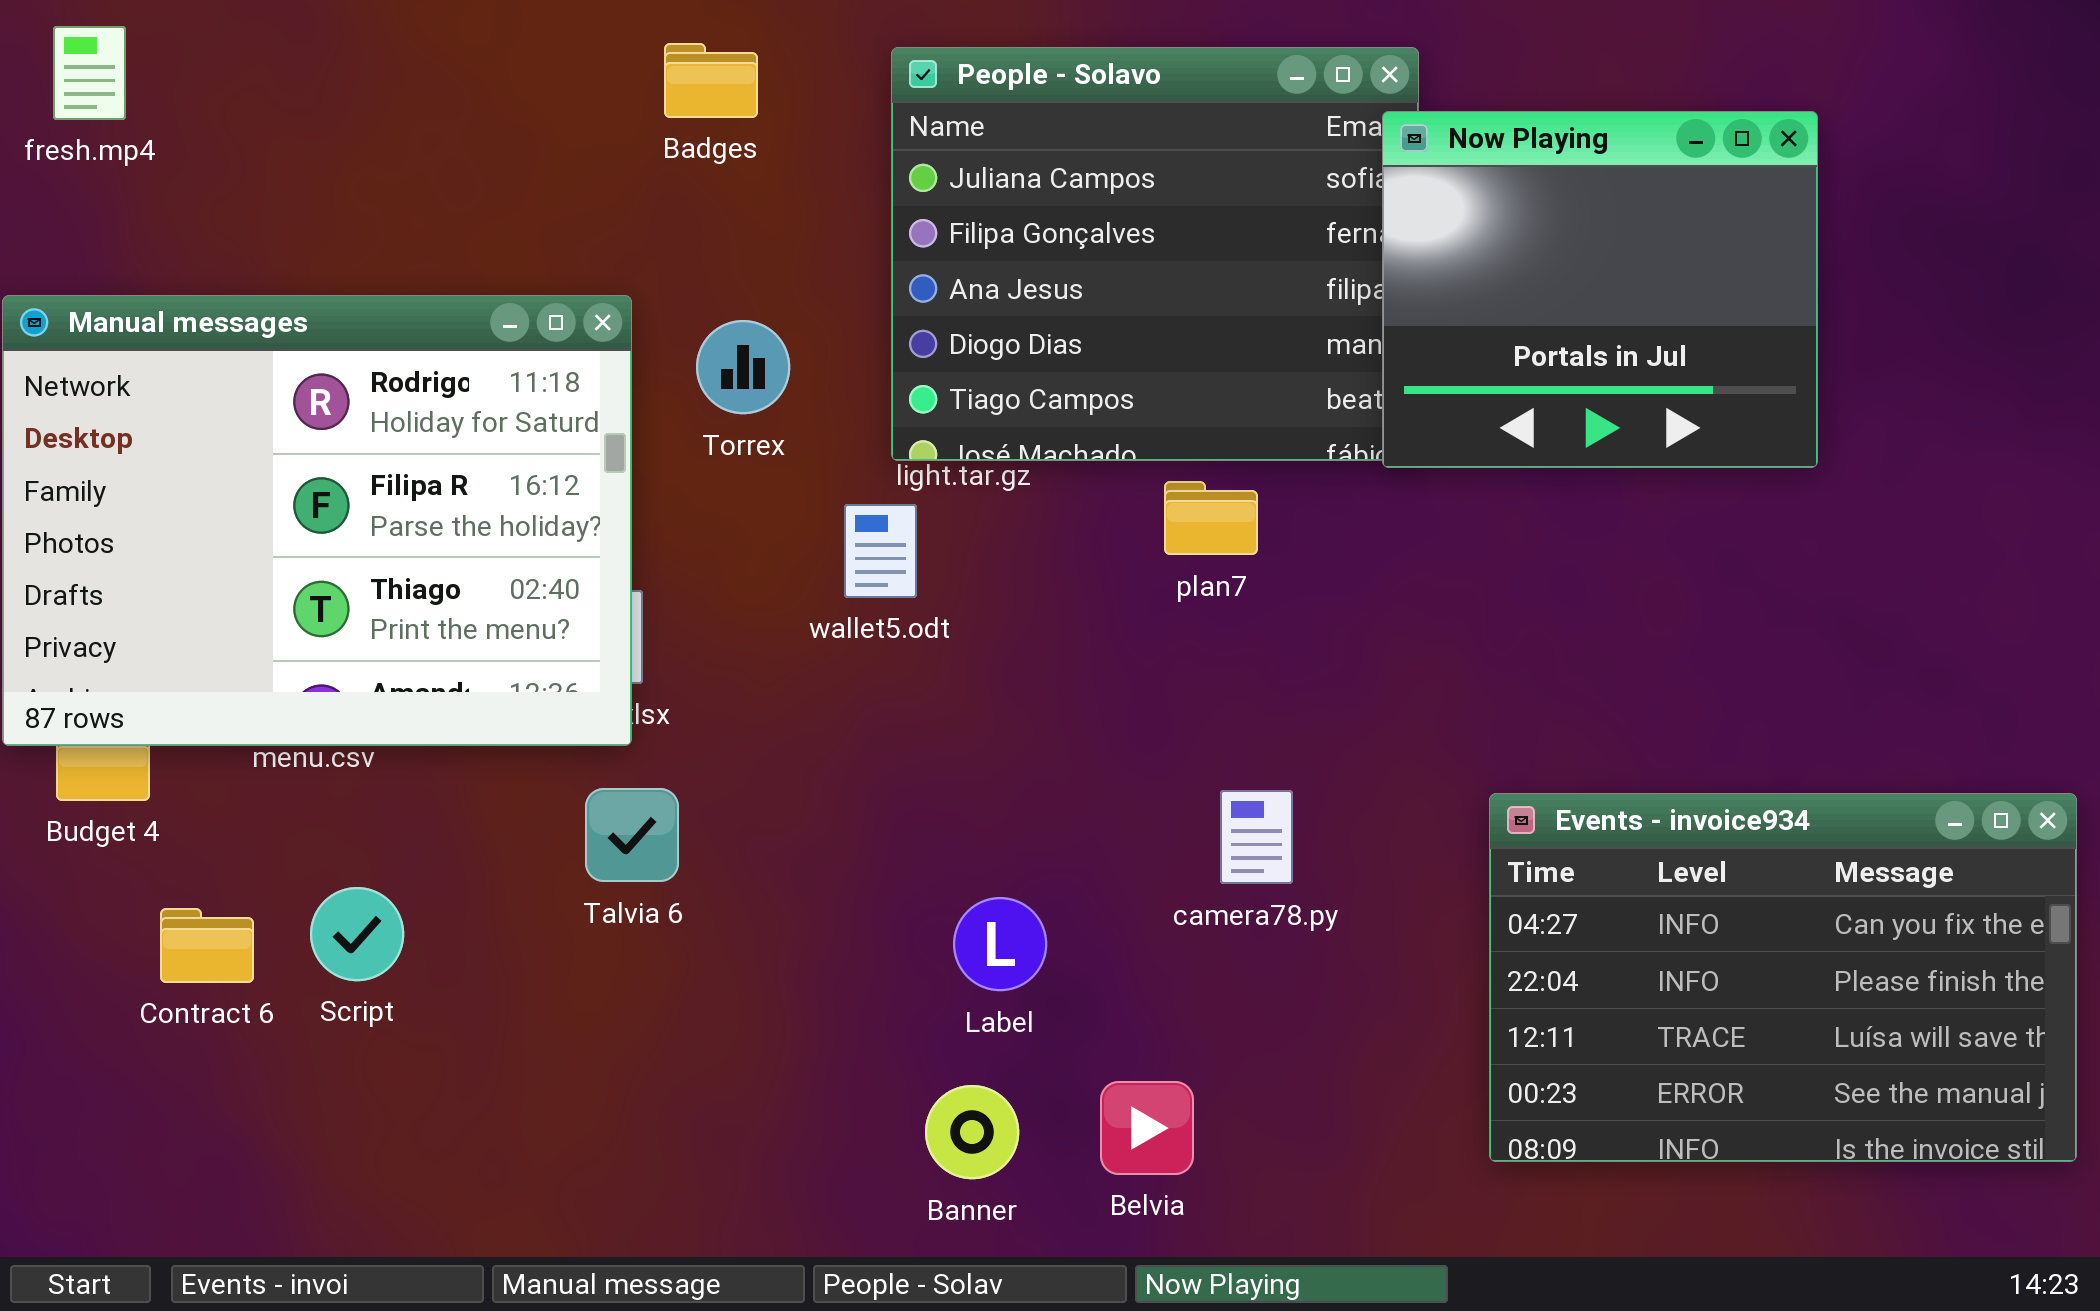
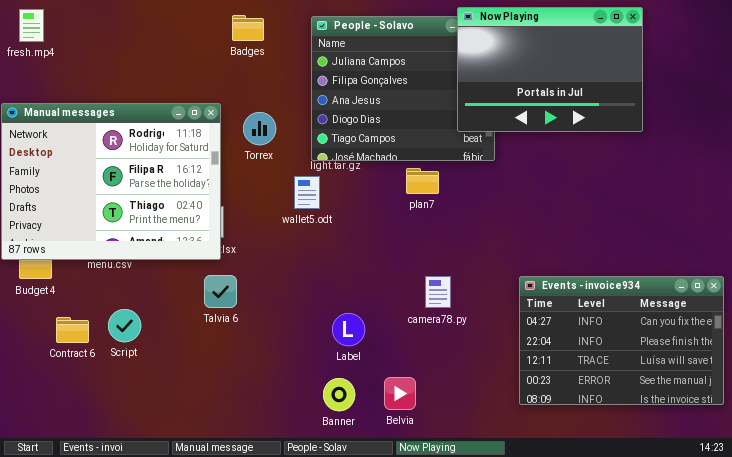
Now Playing: [1382,111,1818,468] -> [457,7,643,132], moved, resized

